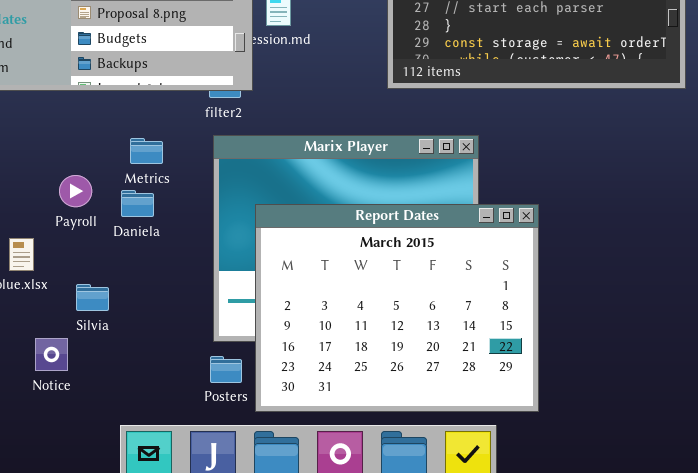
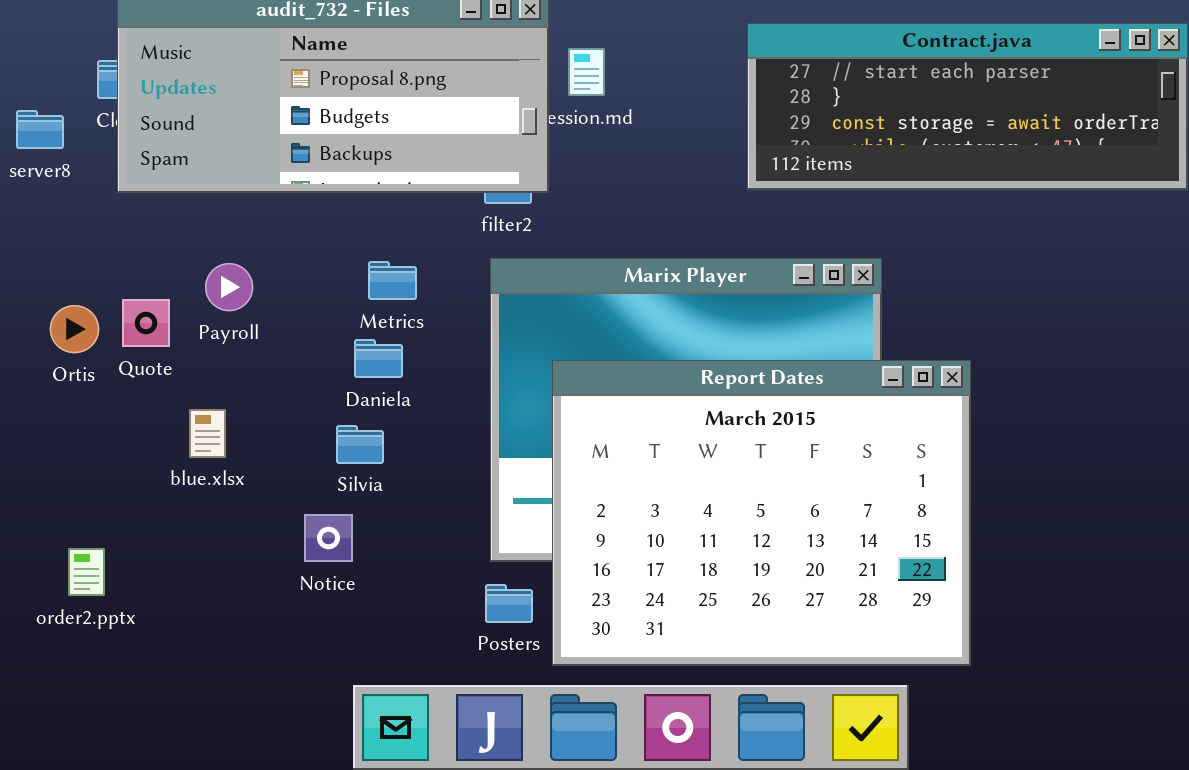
Payroll: [59,175,92,207] -> [205,263,253,311], moved
Silvia: [76,284,109,311] -> [336,425,384,464], moved
Notice: [35,338,68,371] -> [304,514,353,562], moved

